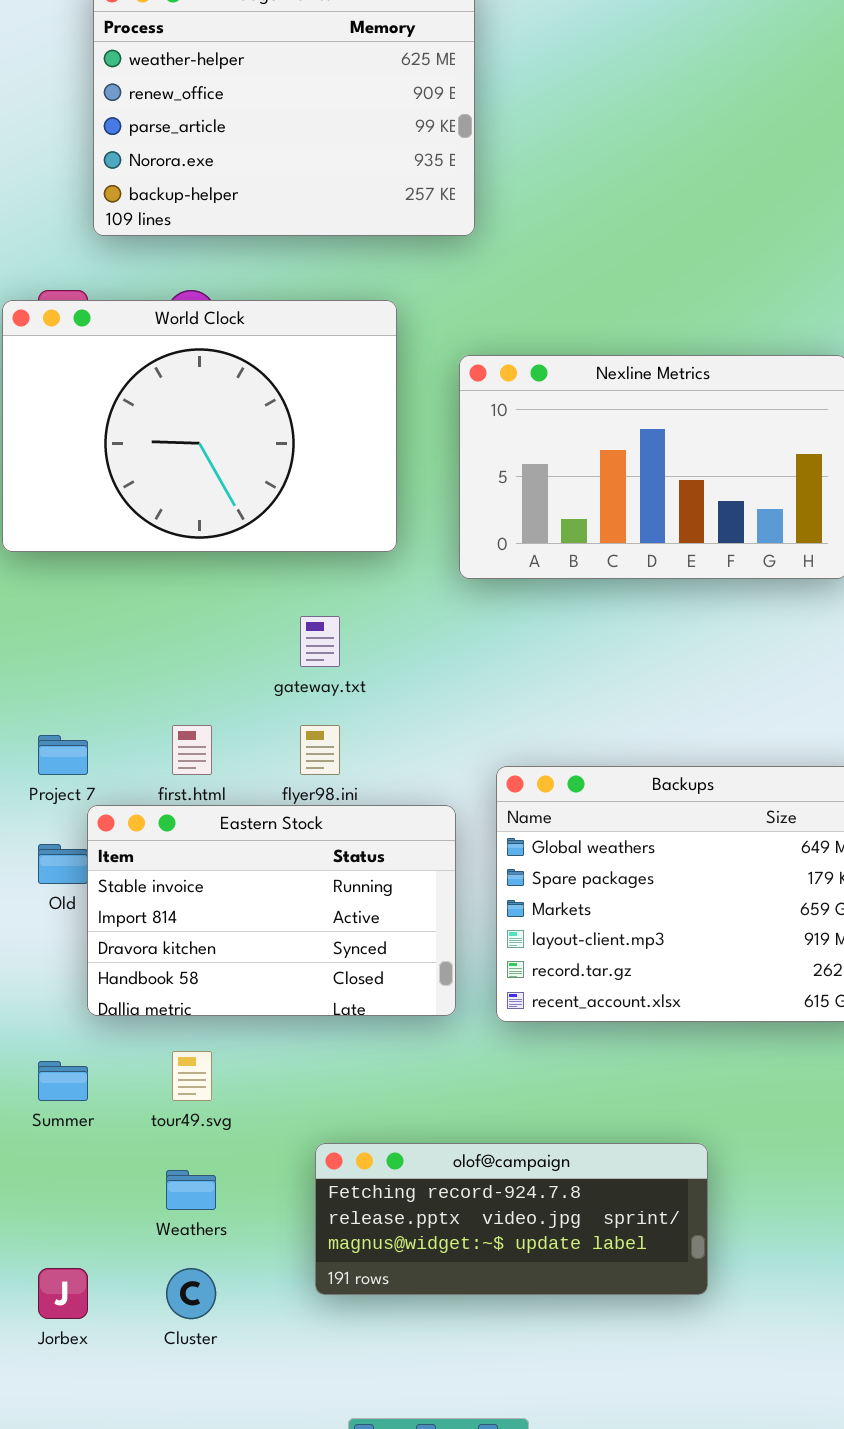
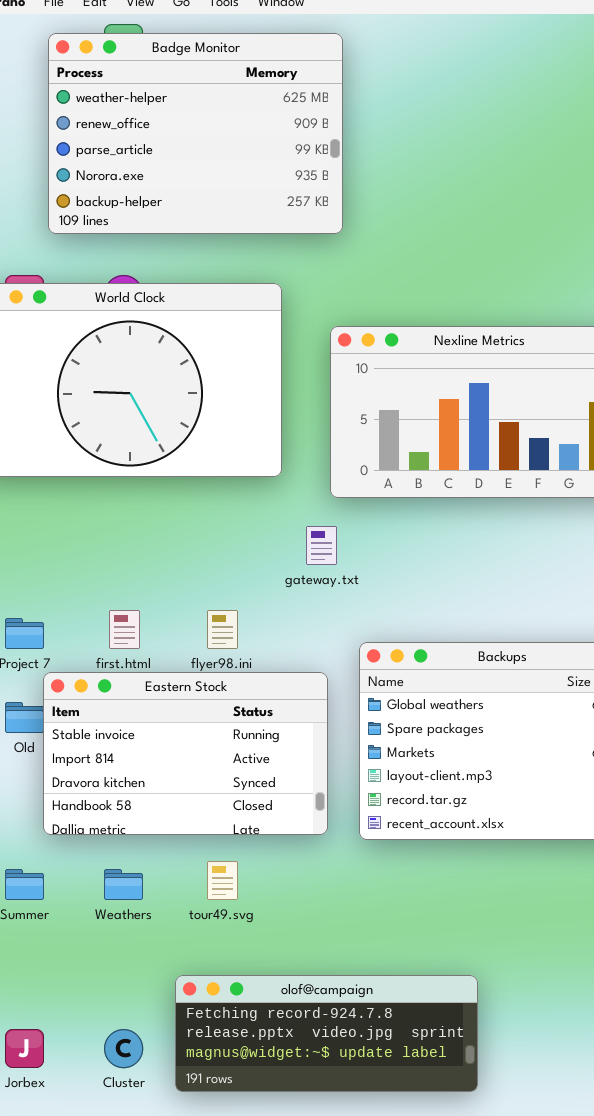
gateway.txt: [300,616,340,667] -> [306,526,337,565], moved
tour49.svg: [172,1051,212,1101] -> [207,861,238,900], moved
olof@campaign: [315,1143,708,1295] -> [175,975,478,1092], moved
Weathers: [166,1170,216,1210] -> [104,869,143,900], moved

